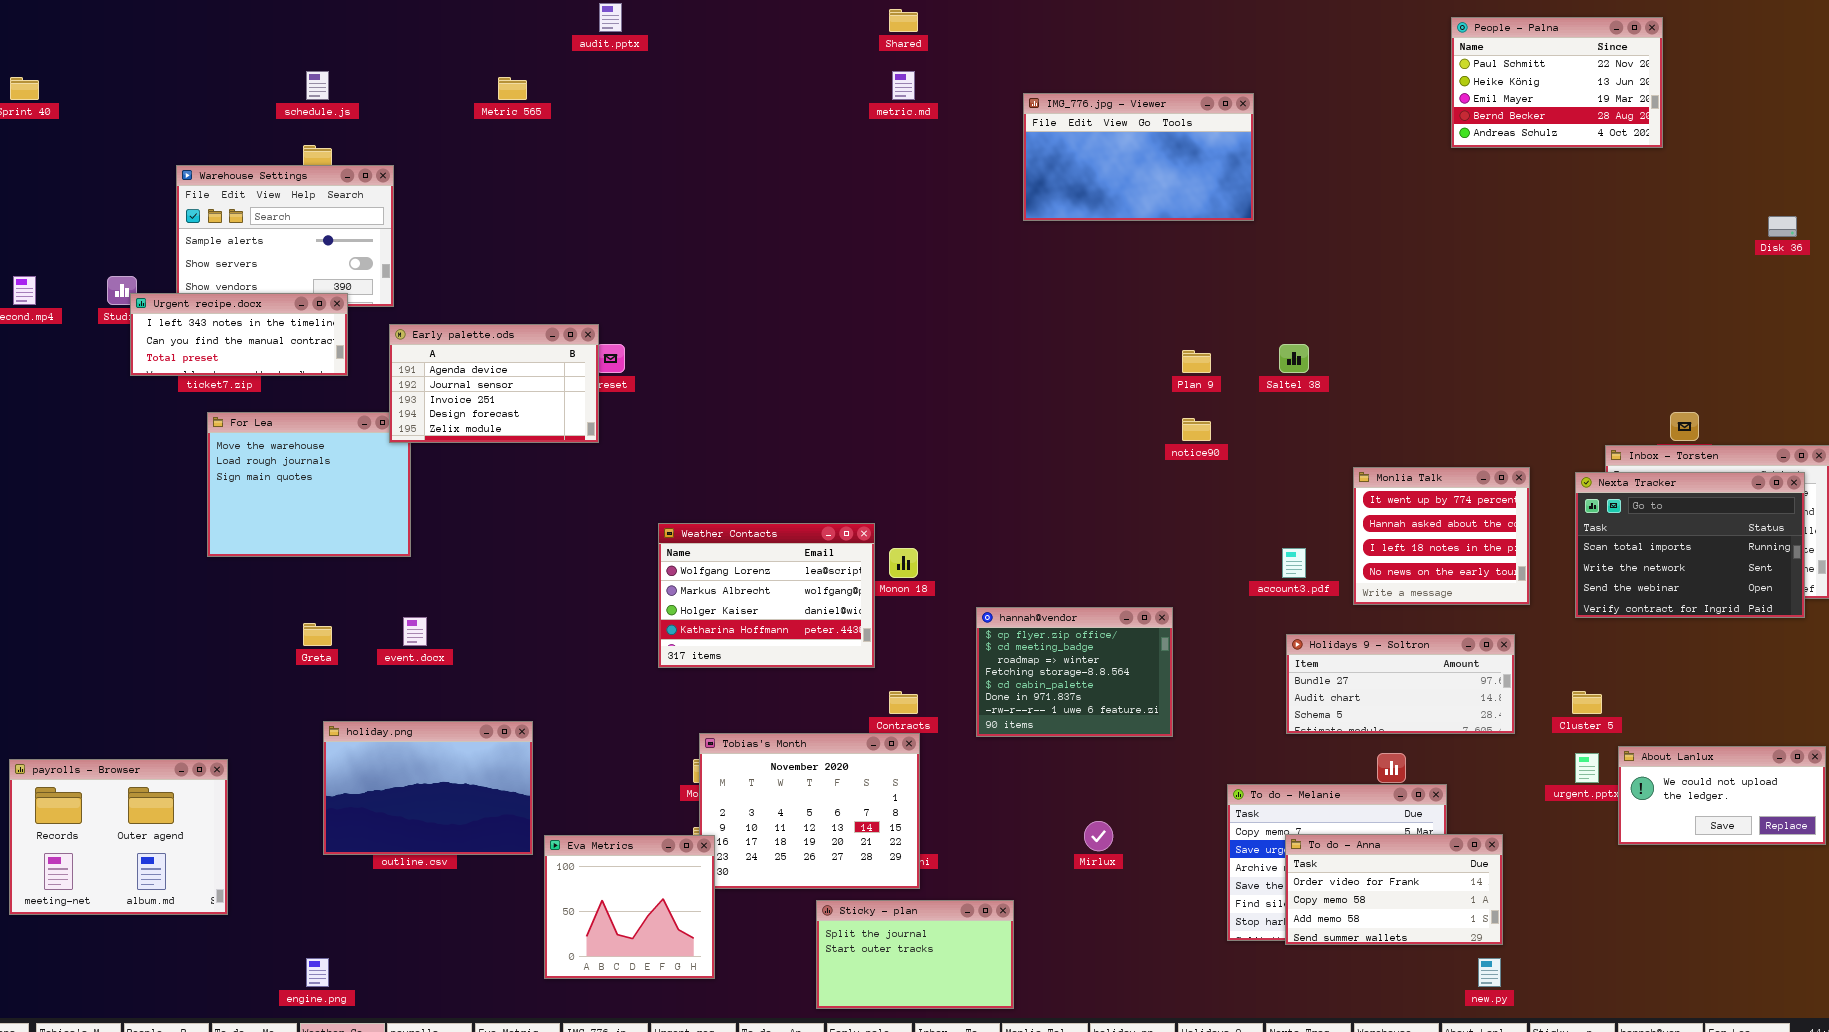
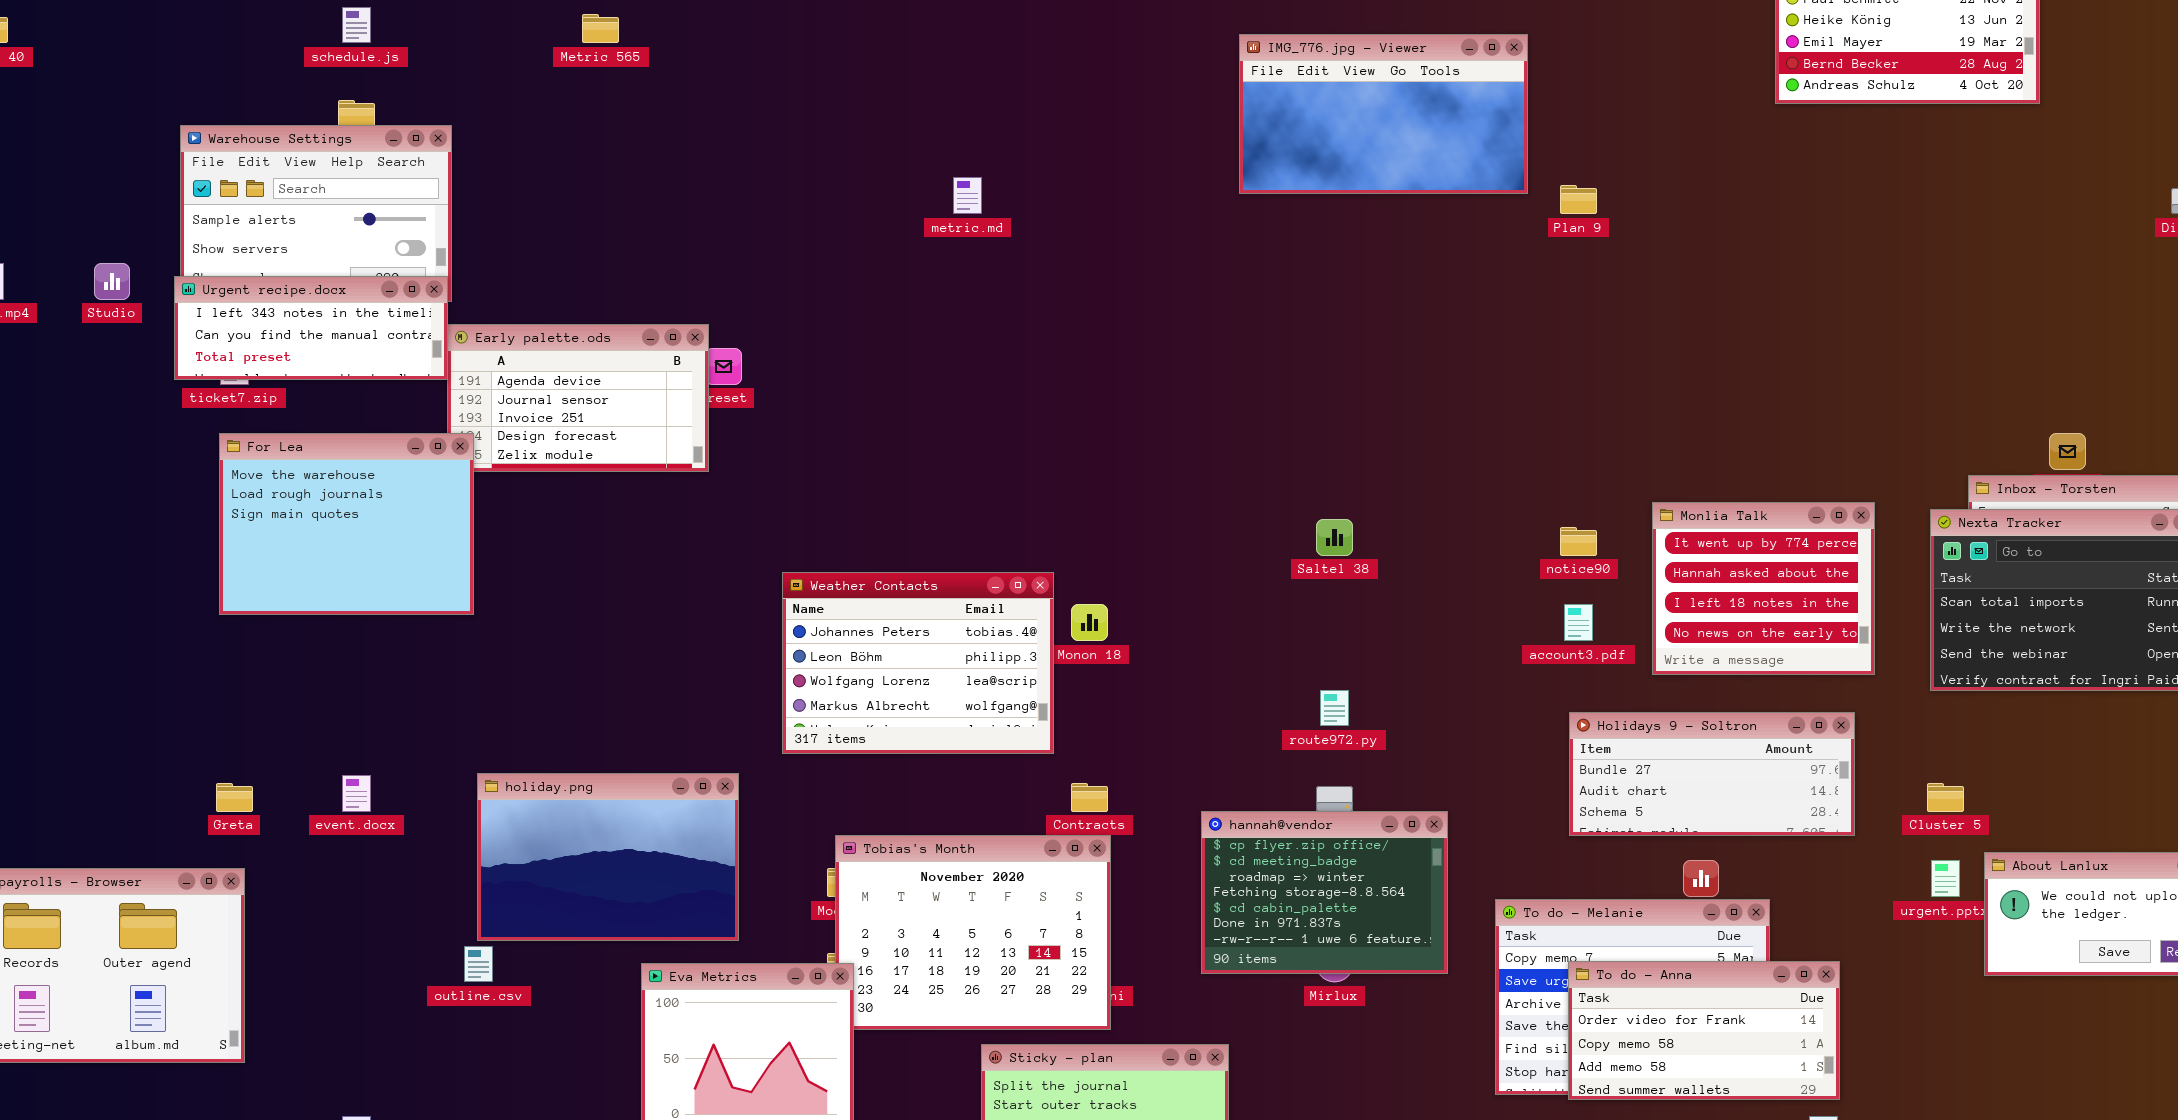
metric.md: [892,71,915,100] -> [953,177,982,214], moved
Urgent recipe.docx: [130,293,348,376] -> [174,276,448,380], moved
Saltel 38: [1279,344,1309,373] -> [1316,519,1353,556], moved
Plan 9: [1182,350,1211,373] -> [1560,185,1597,214], moved
For Lea: [207,412,411,557] -> [219,433,474,615], raised
notice90: [1182,418,1211,441] -> [1560,527,1597,556], moved
Weather Contacts: [658,523,875,668] -> [782,572,1054,754], scrolled up 2 rows
hannah@vendor: [976,607,1173,737] -> [1201,811,1448,974], moved
event.docx: [403,617,427,646] -> [342,775,371,812], moved
Greta: [303,623,332,646] -> [216,783,253,812], moved
holiday.png: [323,721,533,855] -> [477,773,739,941], moved

